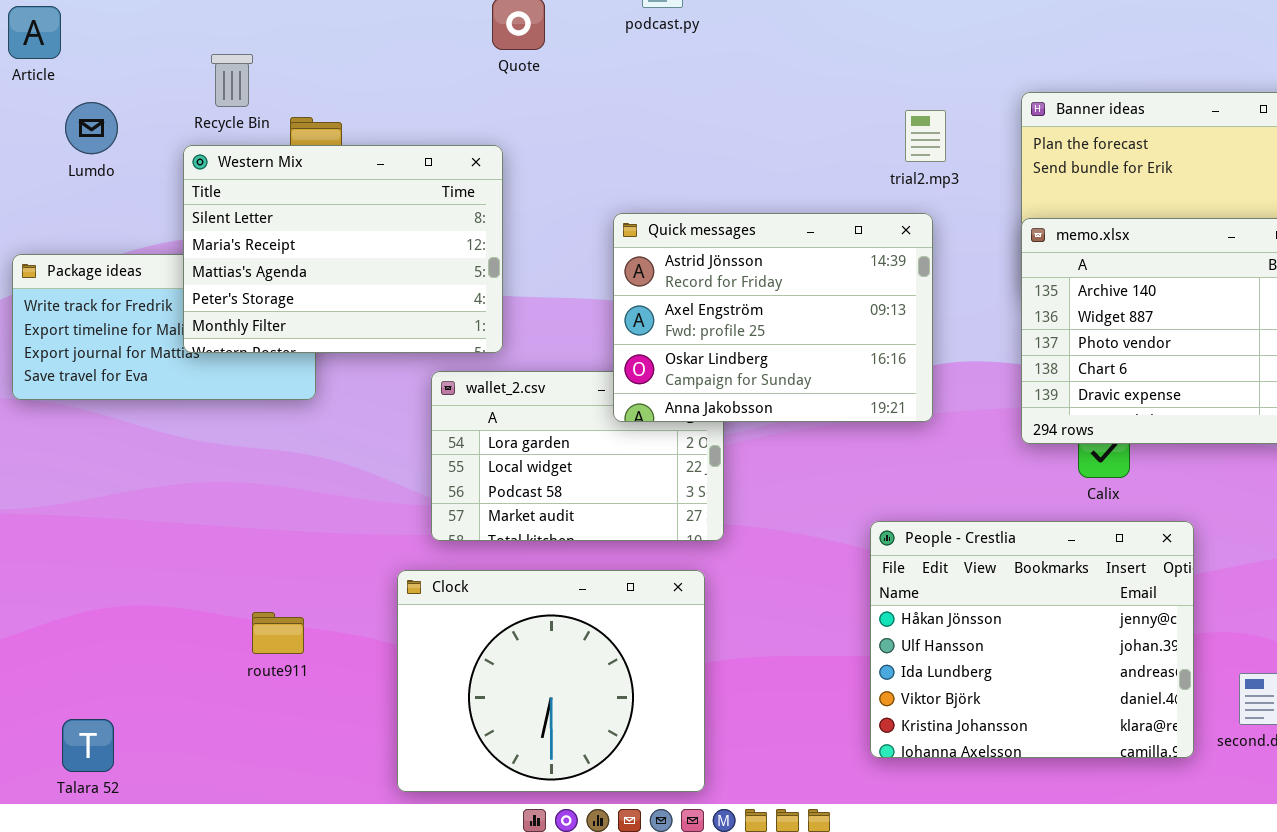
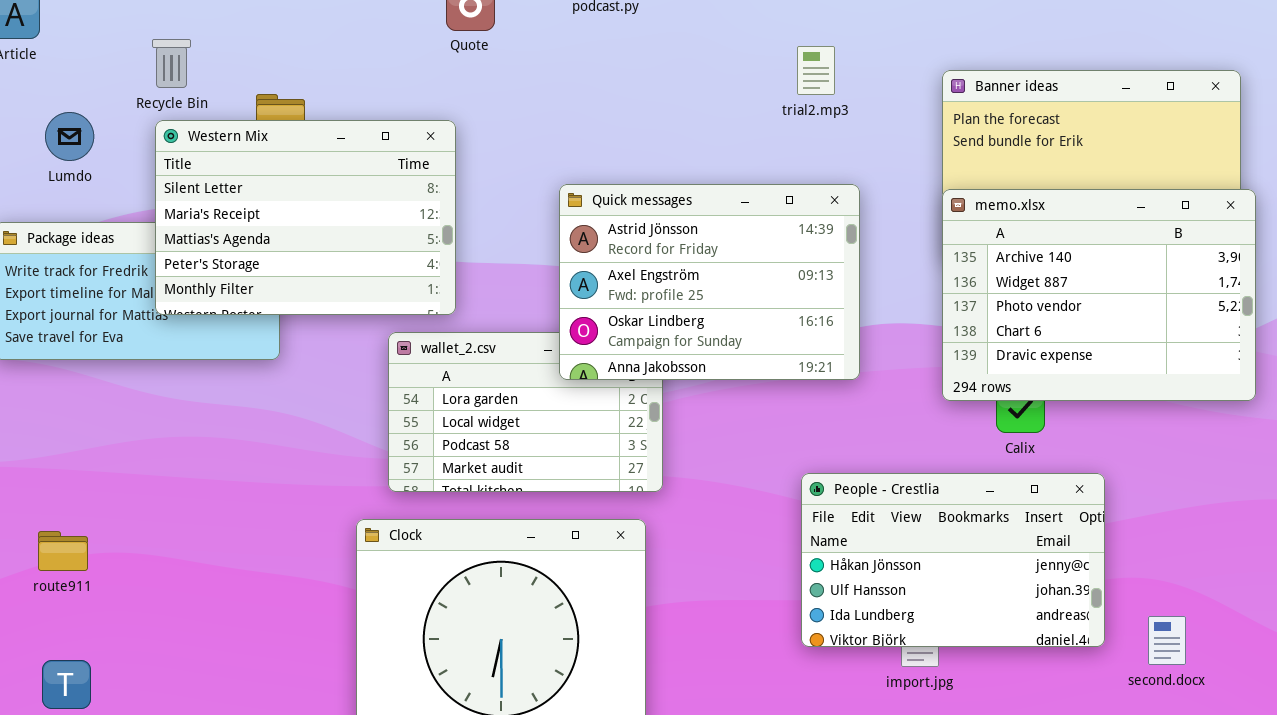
Recycle Bin: [211,54,253,107] -> [152,39,191,88], moved
Lumdo: [65,102,118,154] -> [45,112,94,161], moved
trial2.mp3: [905,110,946,162] -> [797,46,835,95], moved
People - Crestlia: [870,521,1194,758] -> [801,473,1105,647], resized
route911: [252,612,304,654] -> [38,531,88,571], moved

